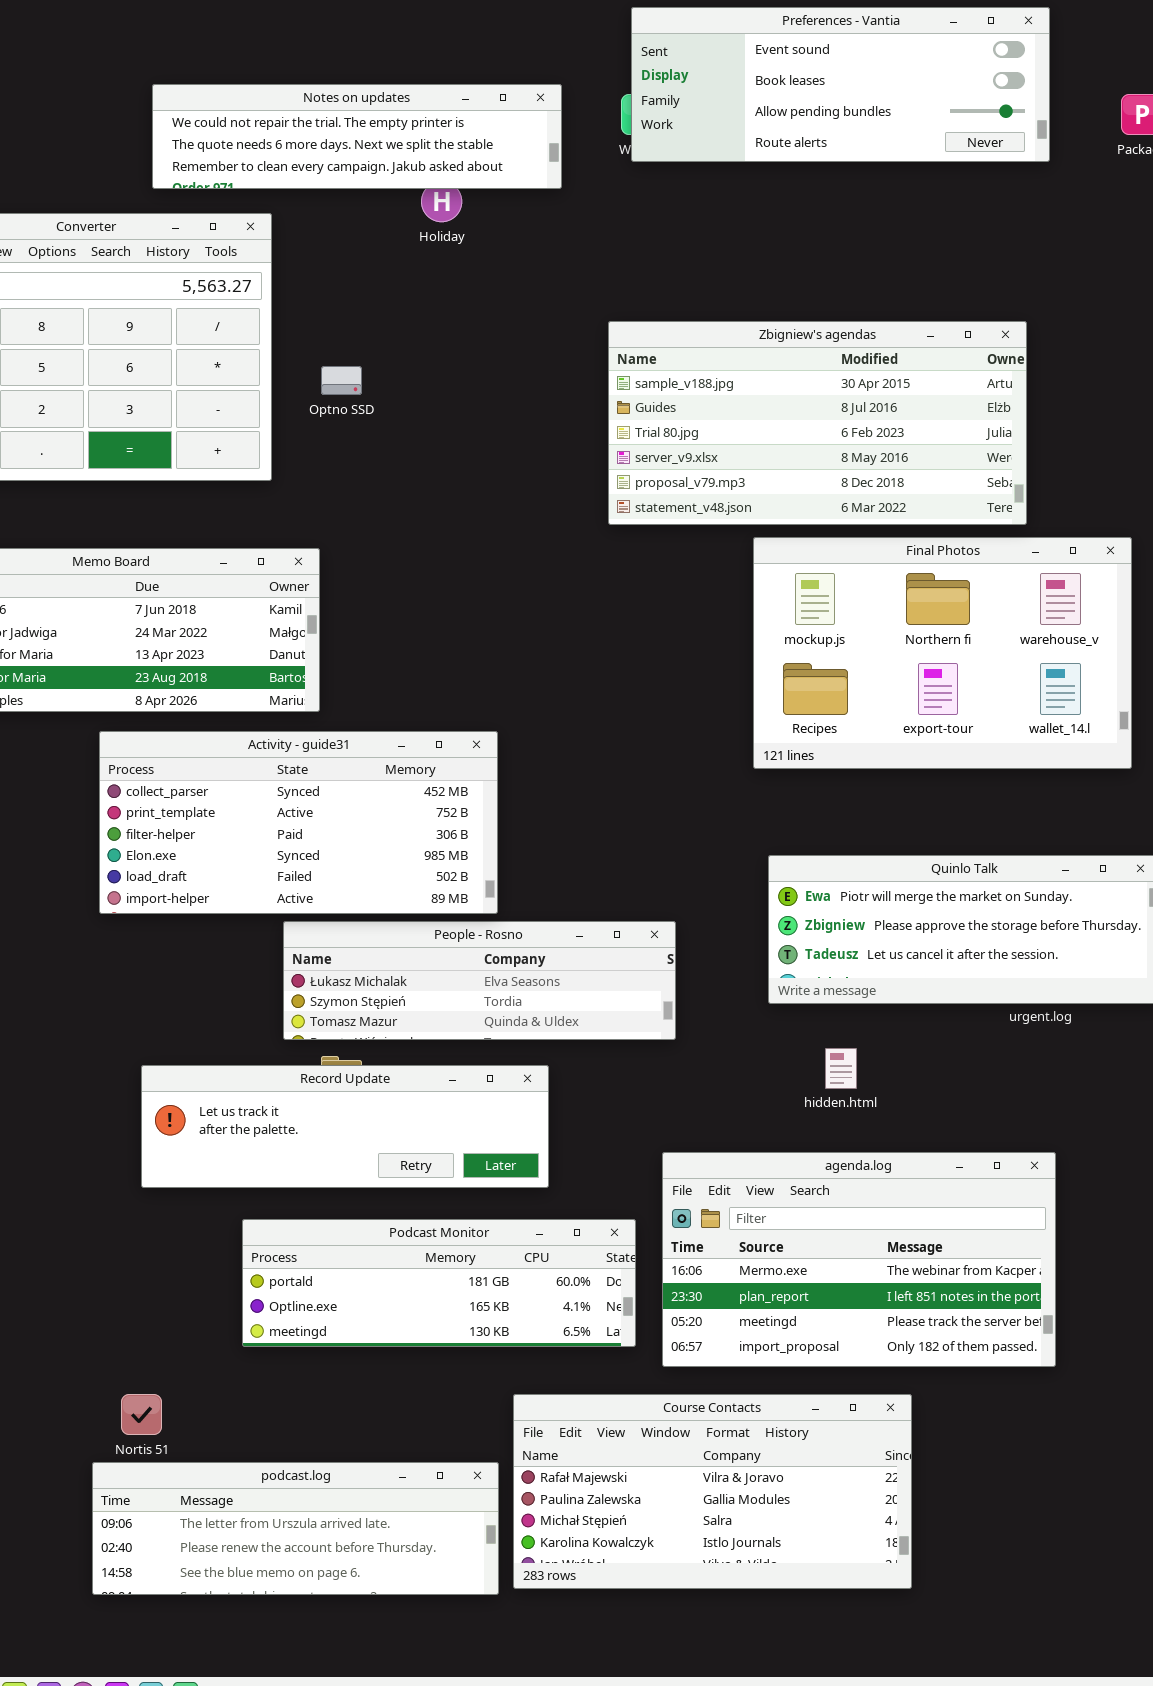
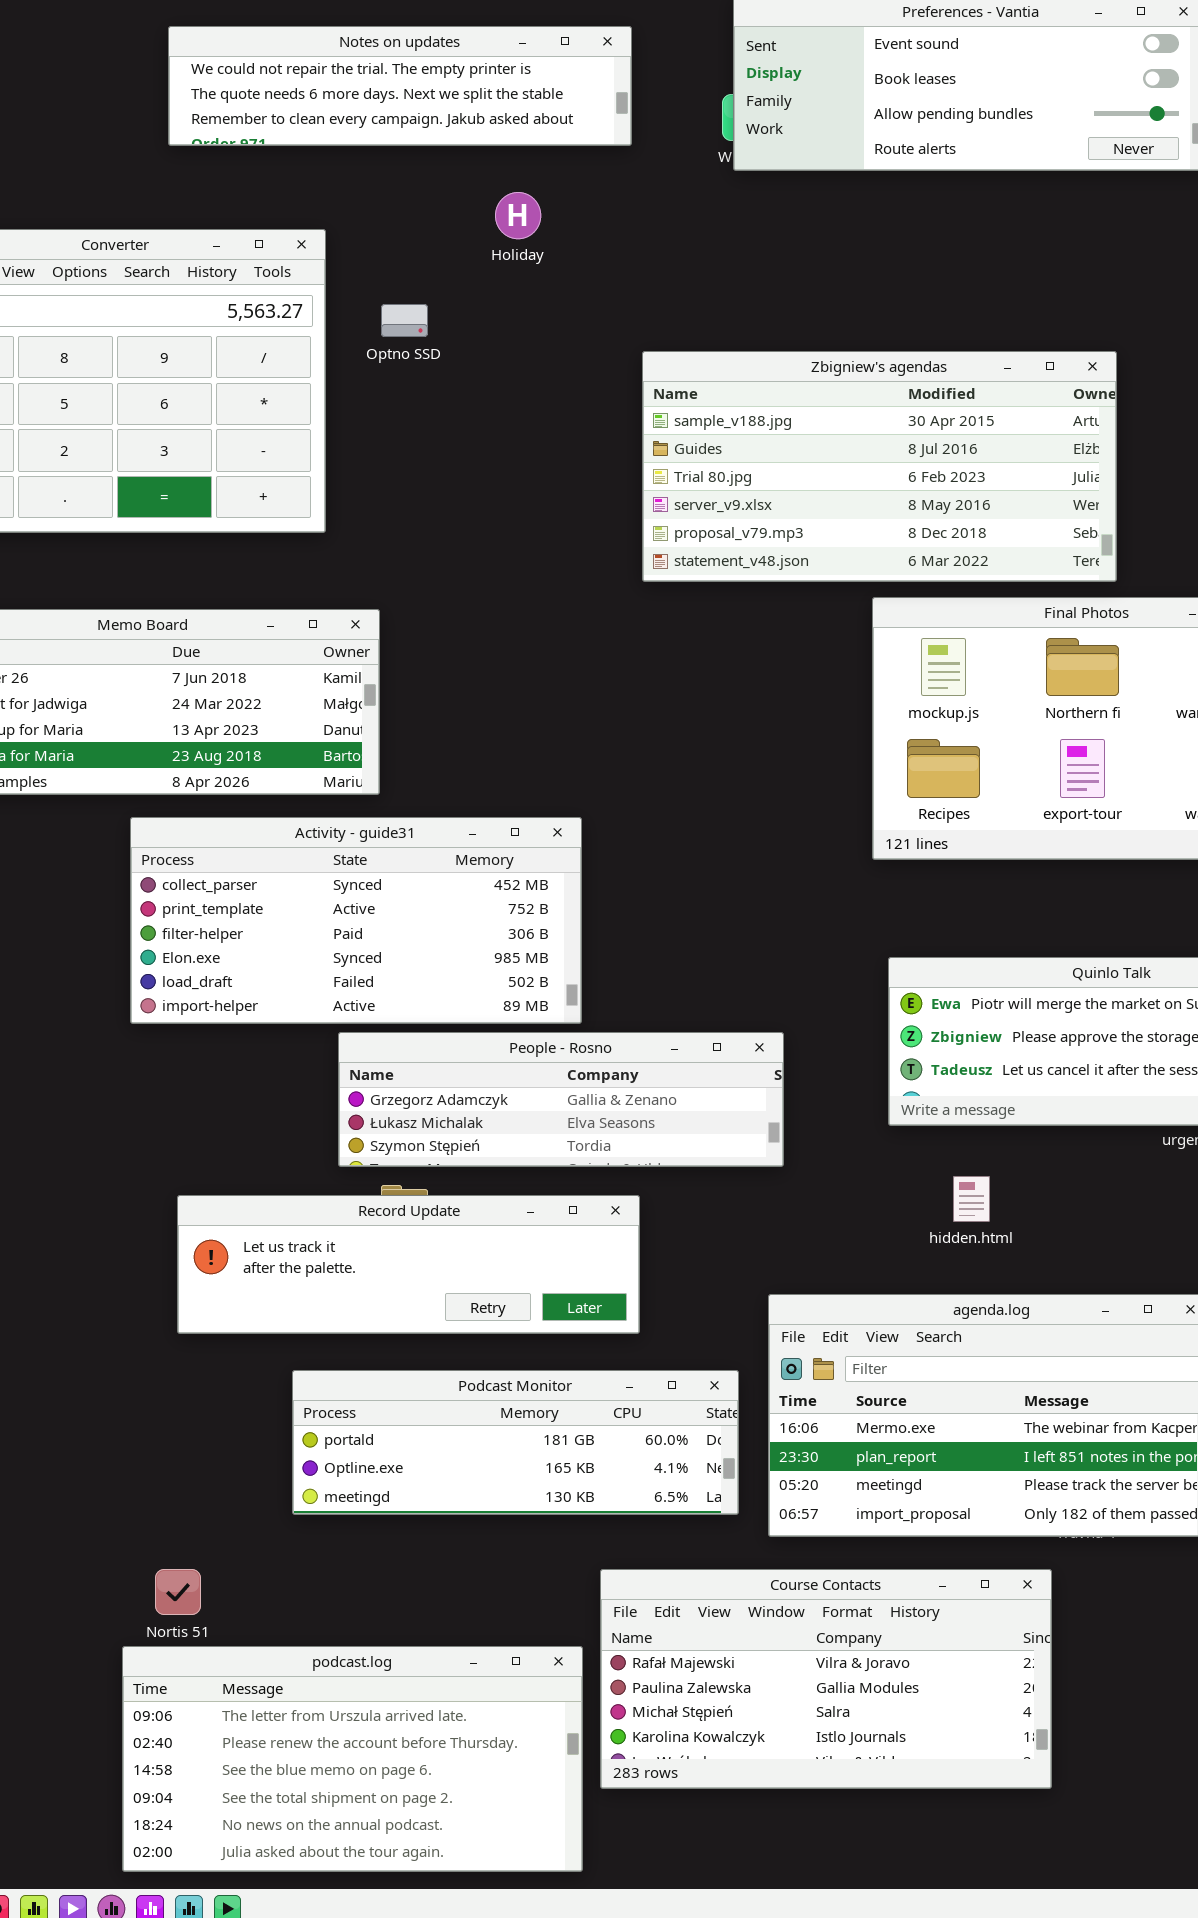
Notes on updates: [152,84,562,189] -> [168,26,632,146], moved
Zbigniew's agendas: [608,321,1027,525] -> [642,351,1117,582], moved
Optno SSD: [321,366,362,395] -> [381,304,428,337], moved
People - Rosno: [283,921,676,1040] -> [338,1032,784,1167], scrolled up 1 row
podcast.log: [92,1462,499,1595] -> [122,1646,583,1872], resized

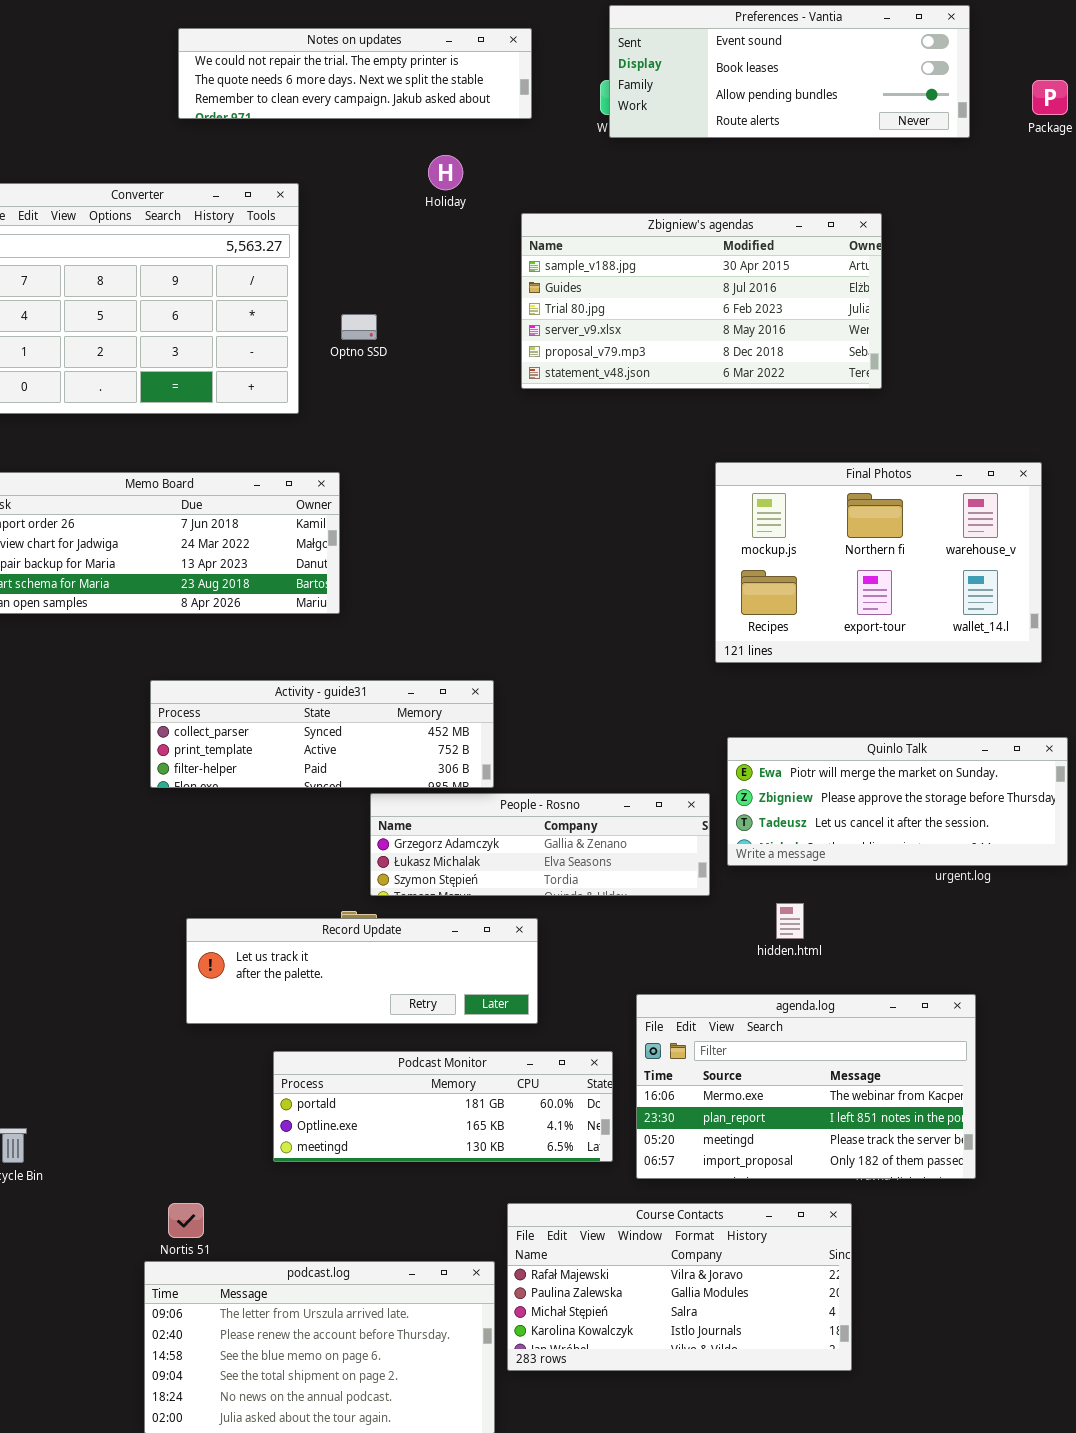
Optno SSD: [381,304,428,337] -> [341,314,377,340], moved
Zbigniew's agendas: [642,351,1117,582] -> [521,213,882,389], moved
Activity - guide31: [130,817,582,1024] -> [150,680,494,788], resized
People - Rosno: [338,1032,784,1167] -> [370,793,710,896], moved

